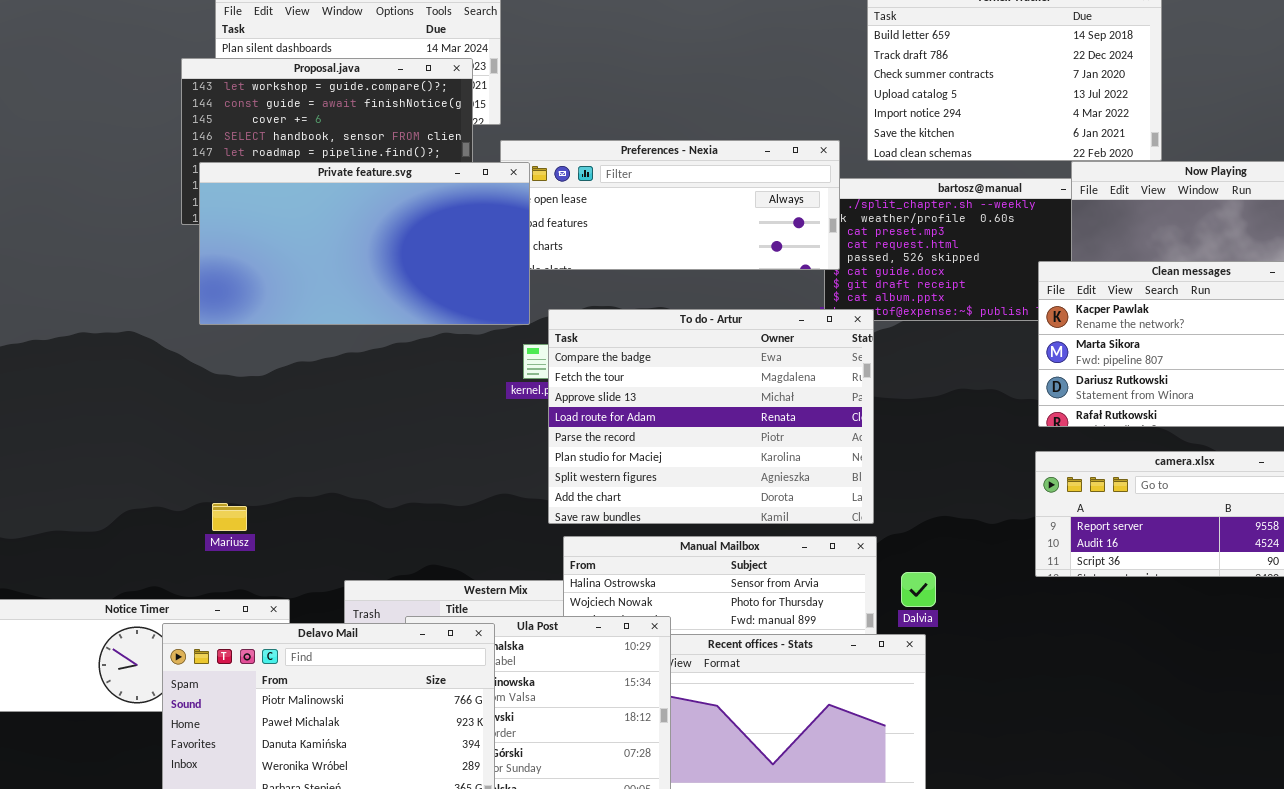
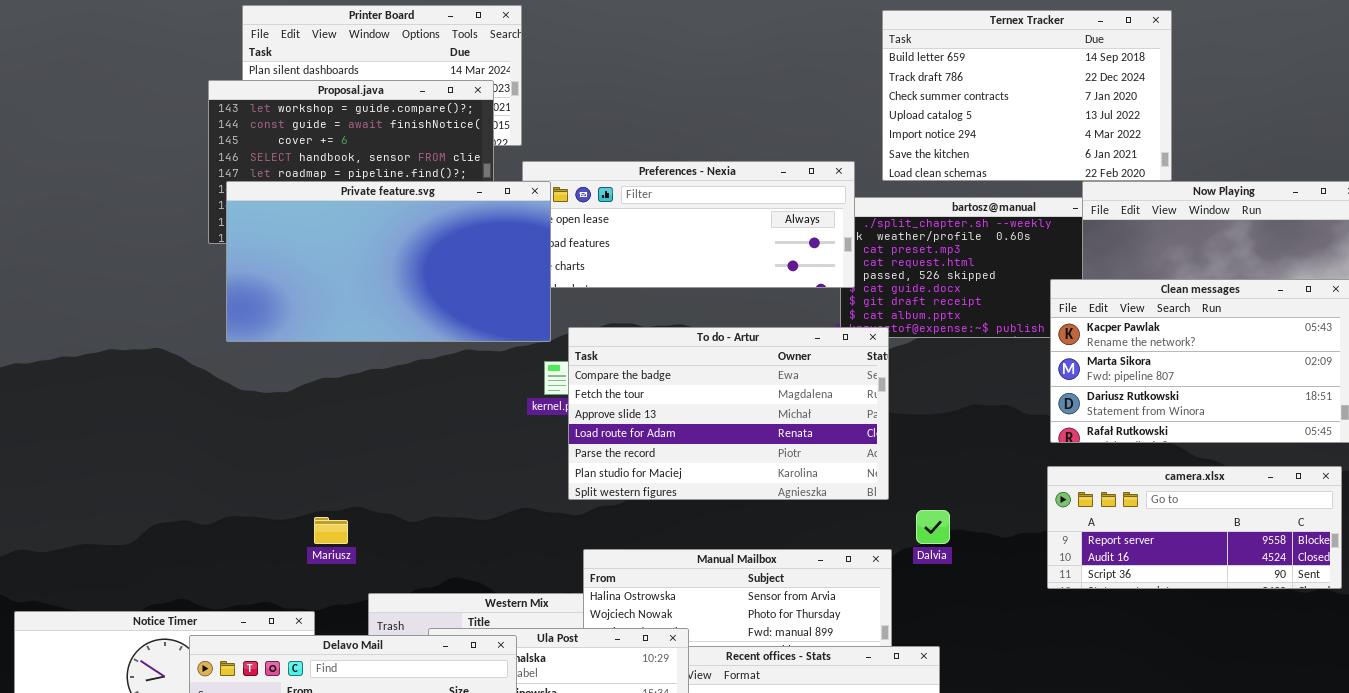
To do - Artur: [548,309,874,524] -> [568,327,889,500], resized
Mariusz: [212,503,247,531] -> [314,517,348,544], moved
Dalvia: [901,572,936,607] -> [916,510,950,544], moved

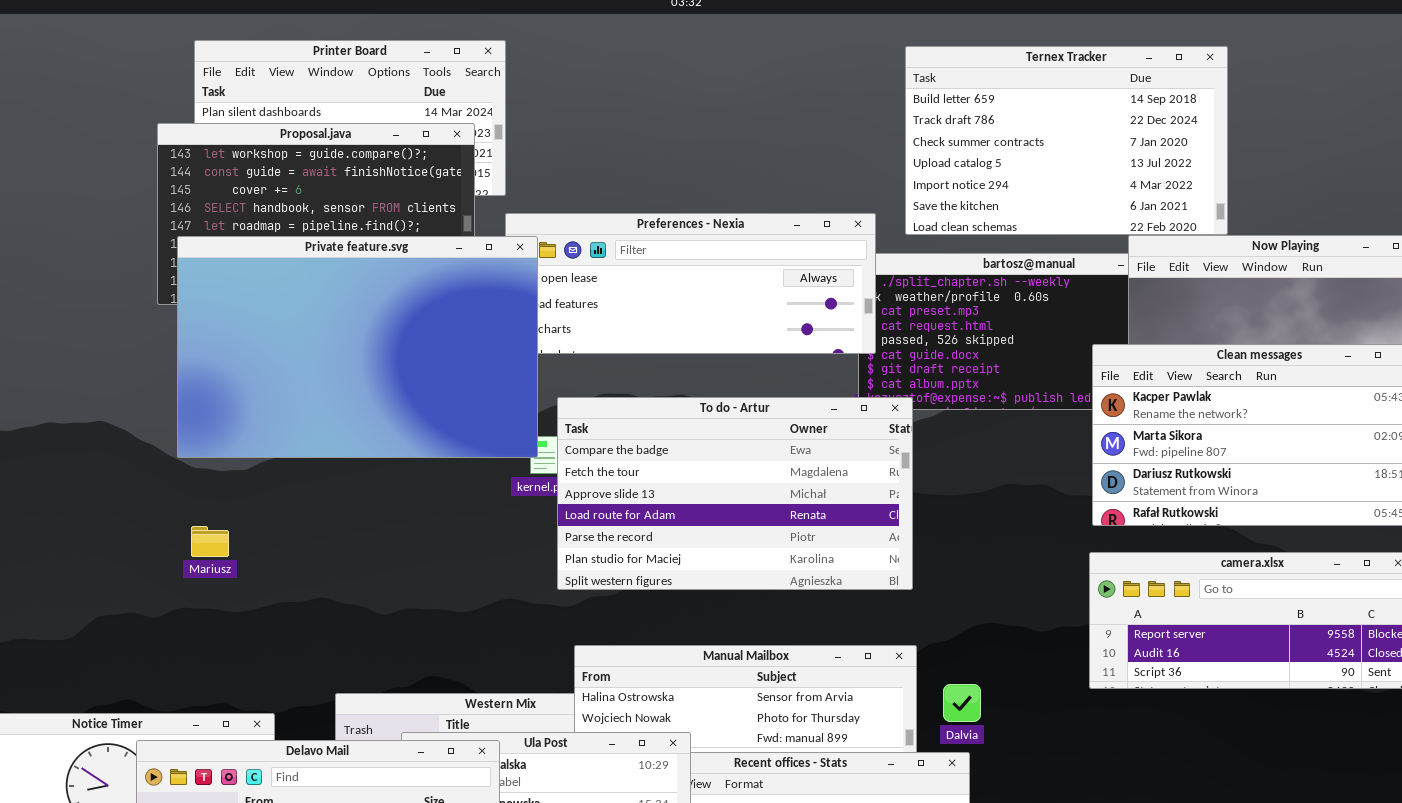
Private feature.svg: [226,181,551,342] -> [177,236,538,458], resized
Dalvia: [916,510,950,544] -> [943,684,981,722], moved
Mariusz: [314,517,348,544] -> [191,526,229,557], moved

